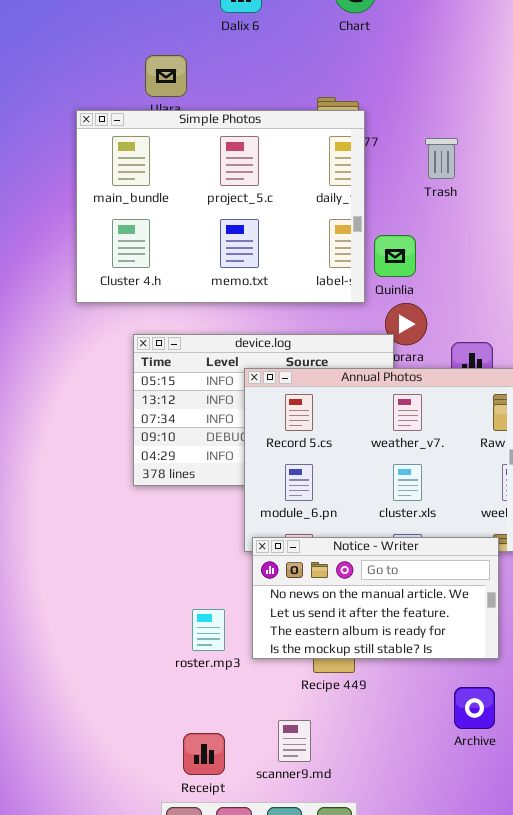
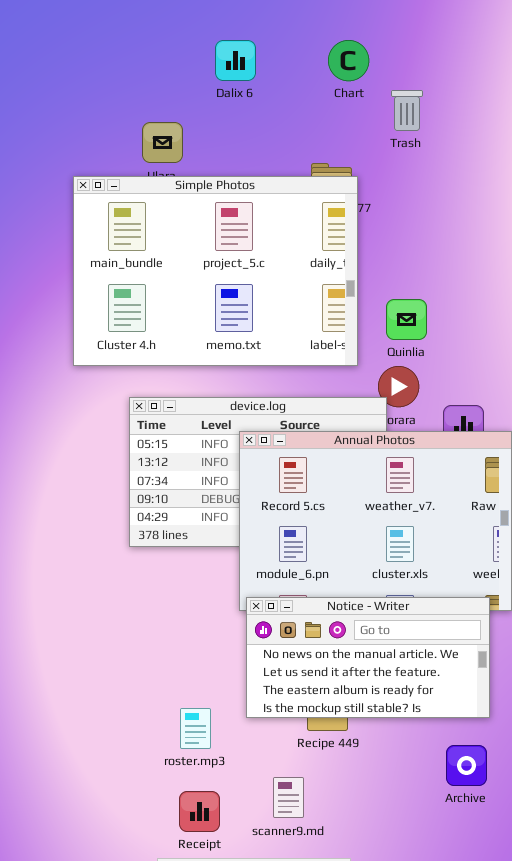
Trash: [425,138,458,179] -> [391,90,423,131], moved
Quinlia: [374,235,416,277] -> [386,299,427,340], moved
roster.mp3: [192,609,225,651] -> [180,708,211,749], moved

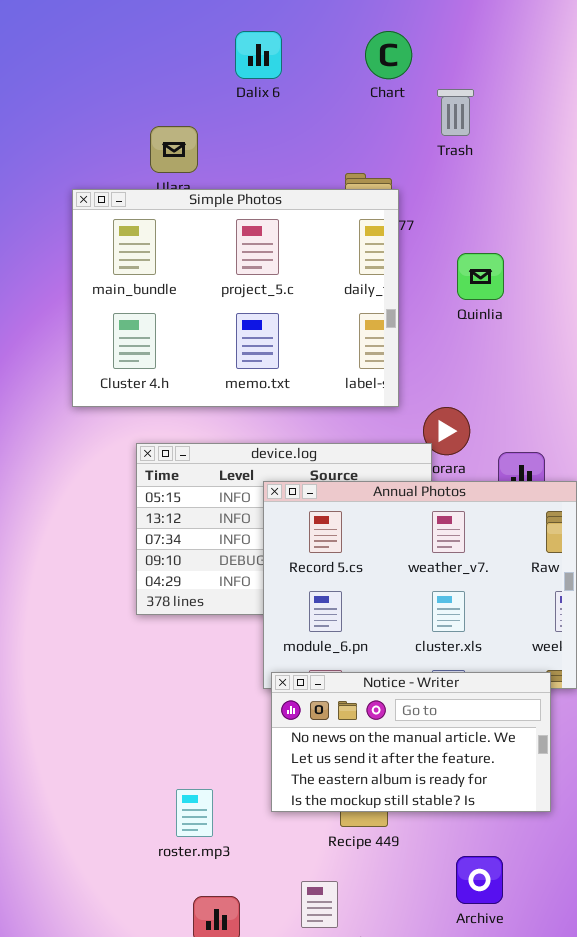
Quinlia: [386,299,427,340] -> [457,253,504,300], moved
roster.mp3: [180,708,211,749] -> [176,789,213,837], moved
Archive: [446,745,487,786] -> [456,856,503,904], moved

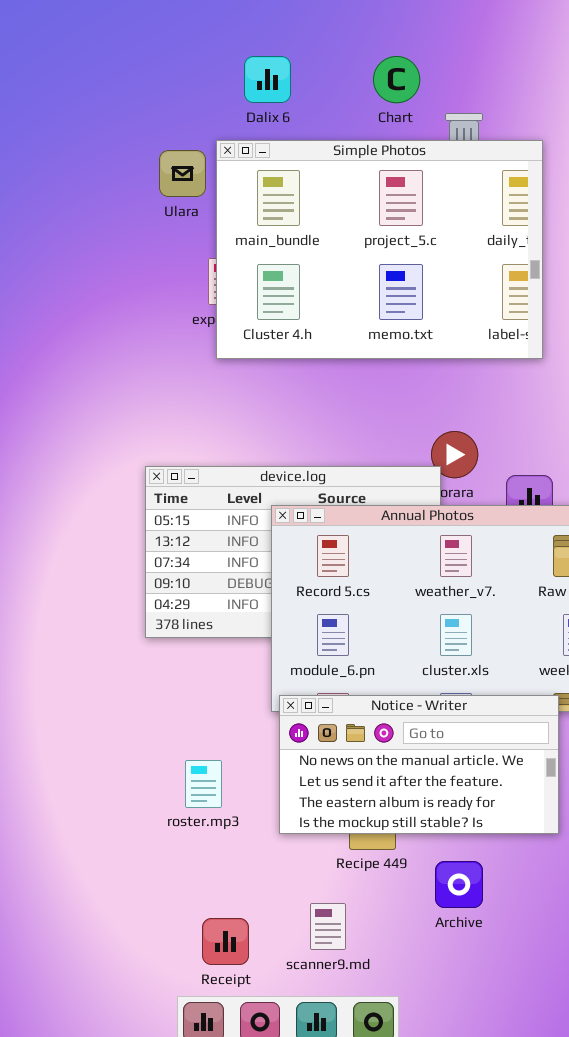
Simple Photos: [72,189,399,407] -> [216,140,543,359], moved
roster.mp3: [176,789,213,837] -> [185,760,222,808], moved
Archive: [456,856,503,904] -> [435,861,483,908], moved

